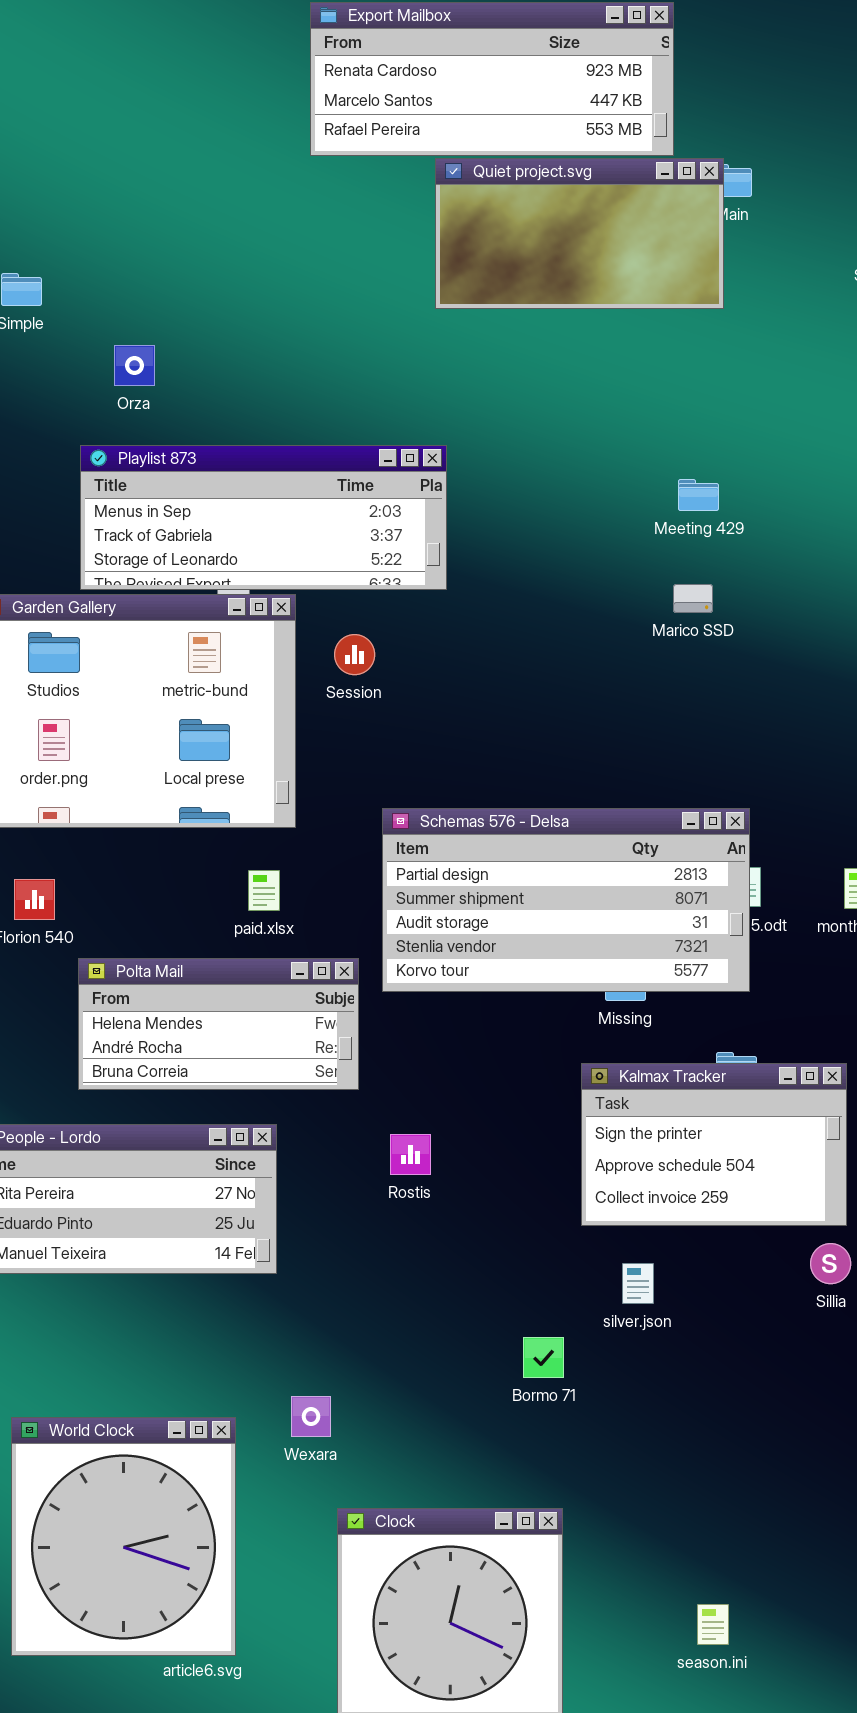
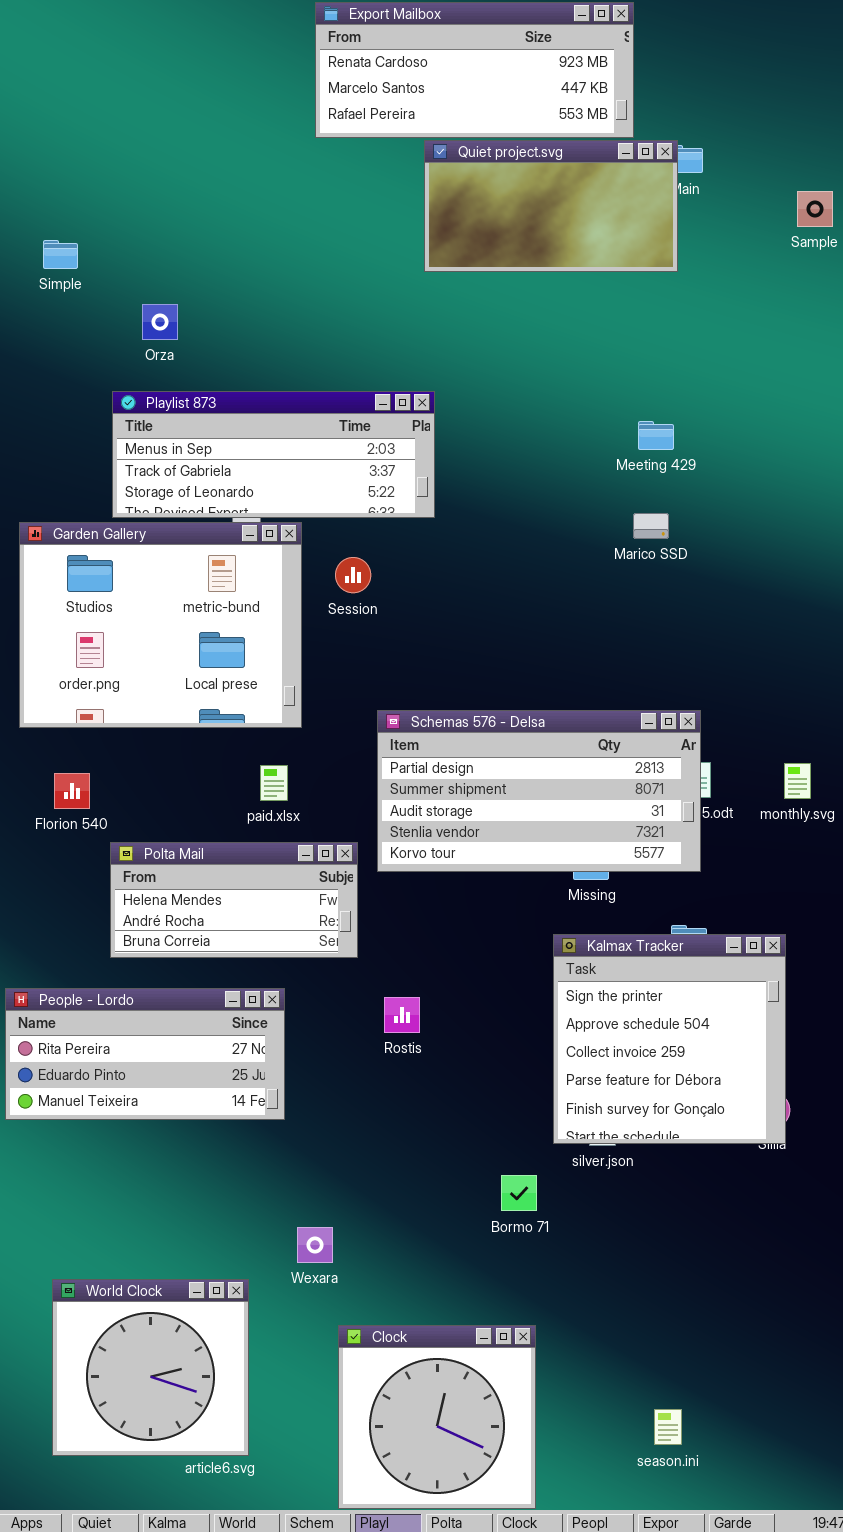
Kalmax Tracker: [581,1063,847,1226] -> [553,934,786,1144], resized
World Clock: [11,1417,236,1656] -> [52,1279,249,1456], resized

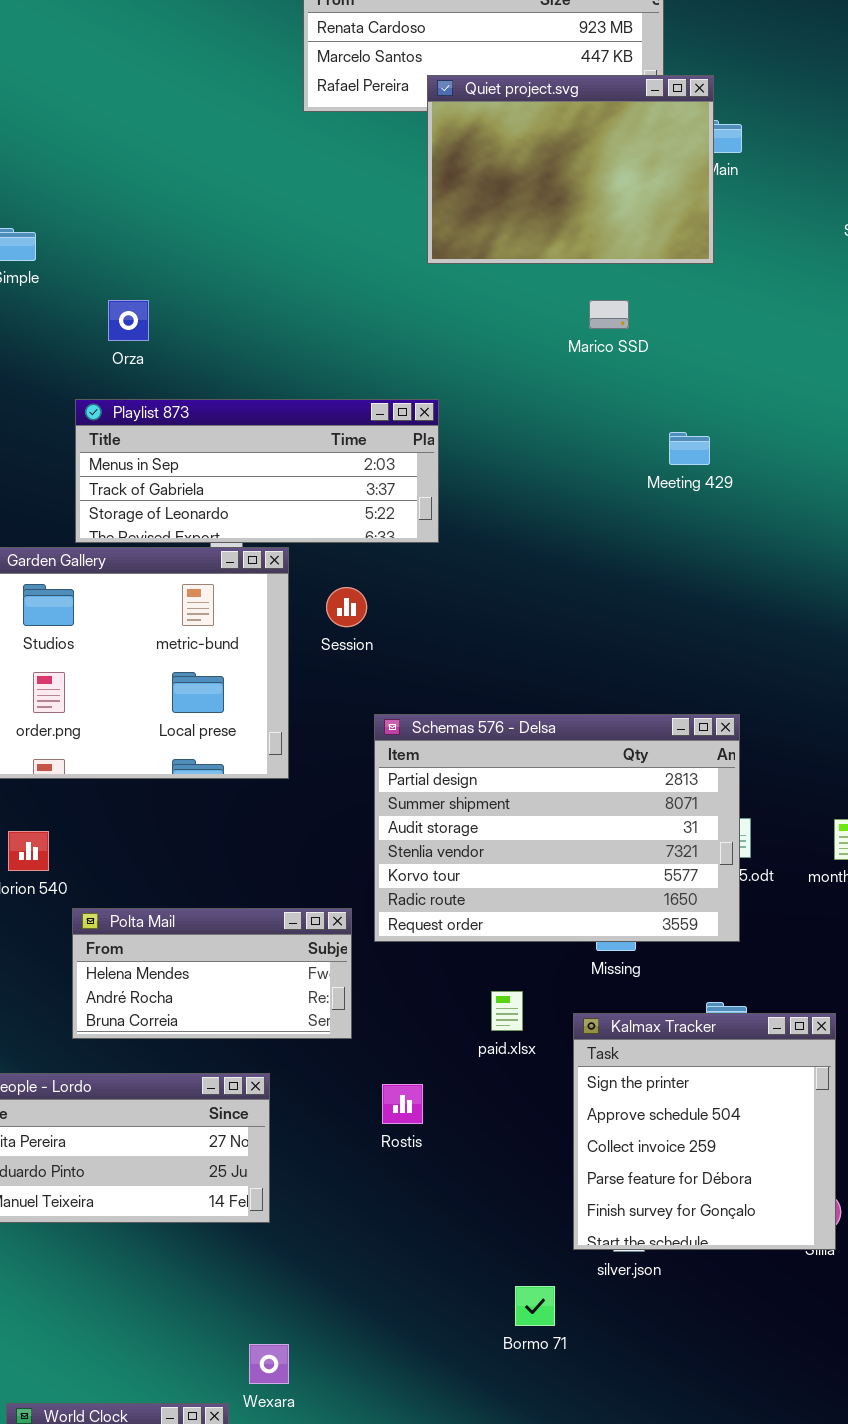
Quiet project.svg: [424,140,678,272] -> [427,75,714,264], resized
Marico SSD: [633,513,669,539] -> [589,300,629,329], moved
Schemas 576 - Delsa: [377,710,701,872] -> [374,714,740,942], resized
paid.xlsx: [260,765,288,801] -> [491,991,523,1031], moved
Wexara: [297,1227,333,1263] -> [249,1344,289,1384], moved

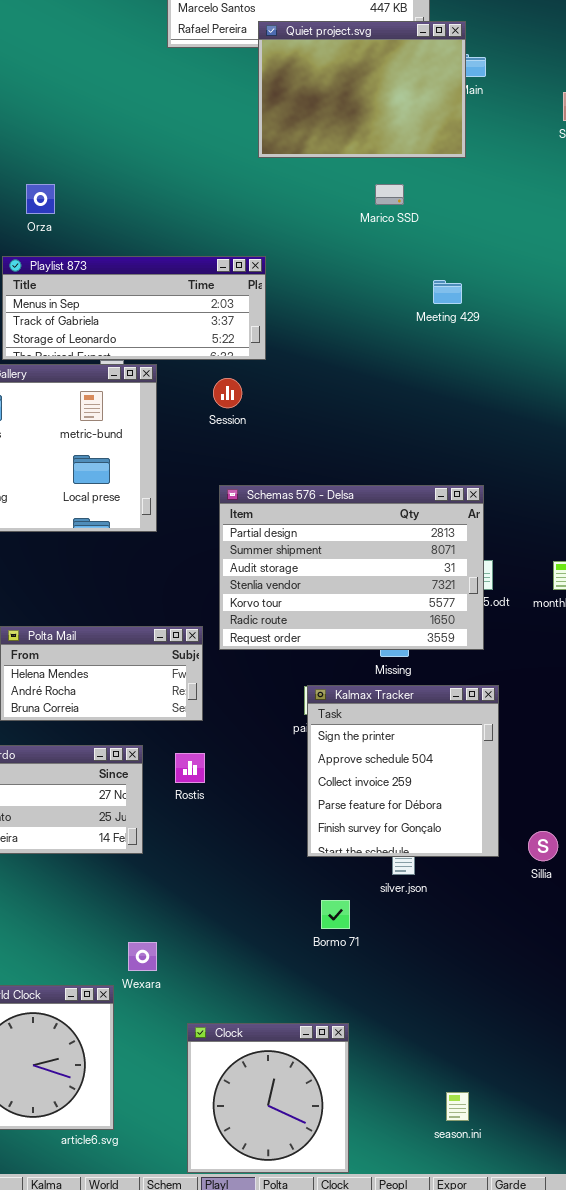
Session: [326,587,367,627] -> [213,378,242,408], moved
Kalmax Tracker: [573,1013,836,1250] -> [307,685,499,857], moved
Rostis: [382,1084,423,1124] -> [175,753,205,783], moved

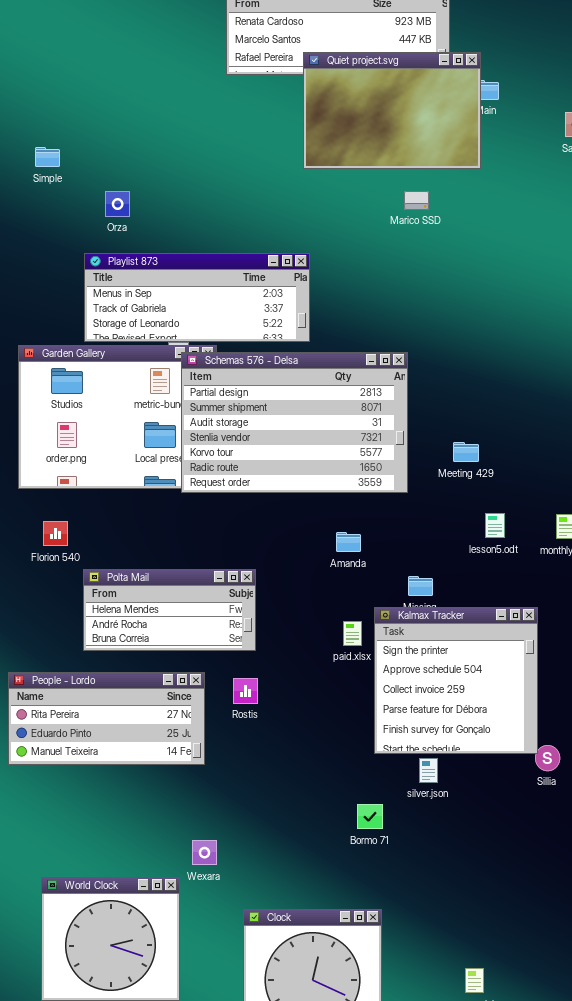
Meeting 429: [433,280,462,304] -> [453,442,479,462], moved
Schemas 576 - Delsa: [219,485,484,650] -> [181,352,408,493], moved
Kalmax Tracker: [307,685,499,857] -> [374,607,538,754], moved

